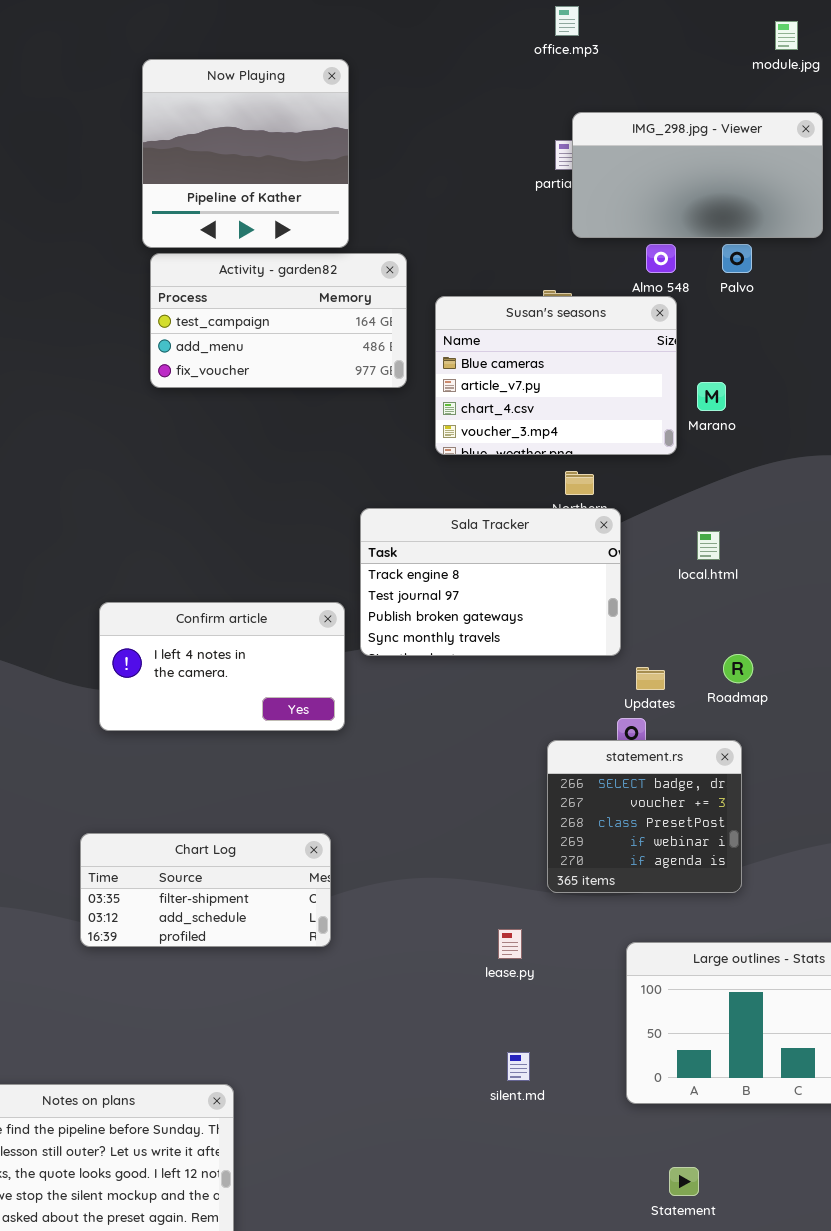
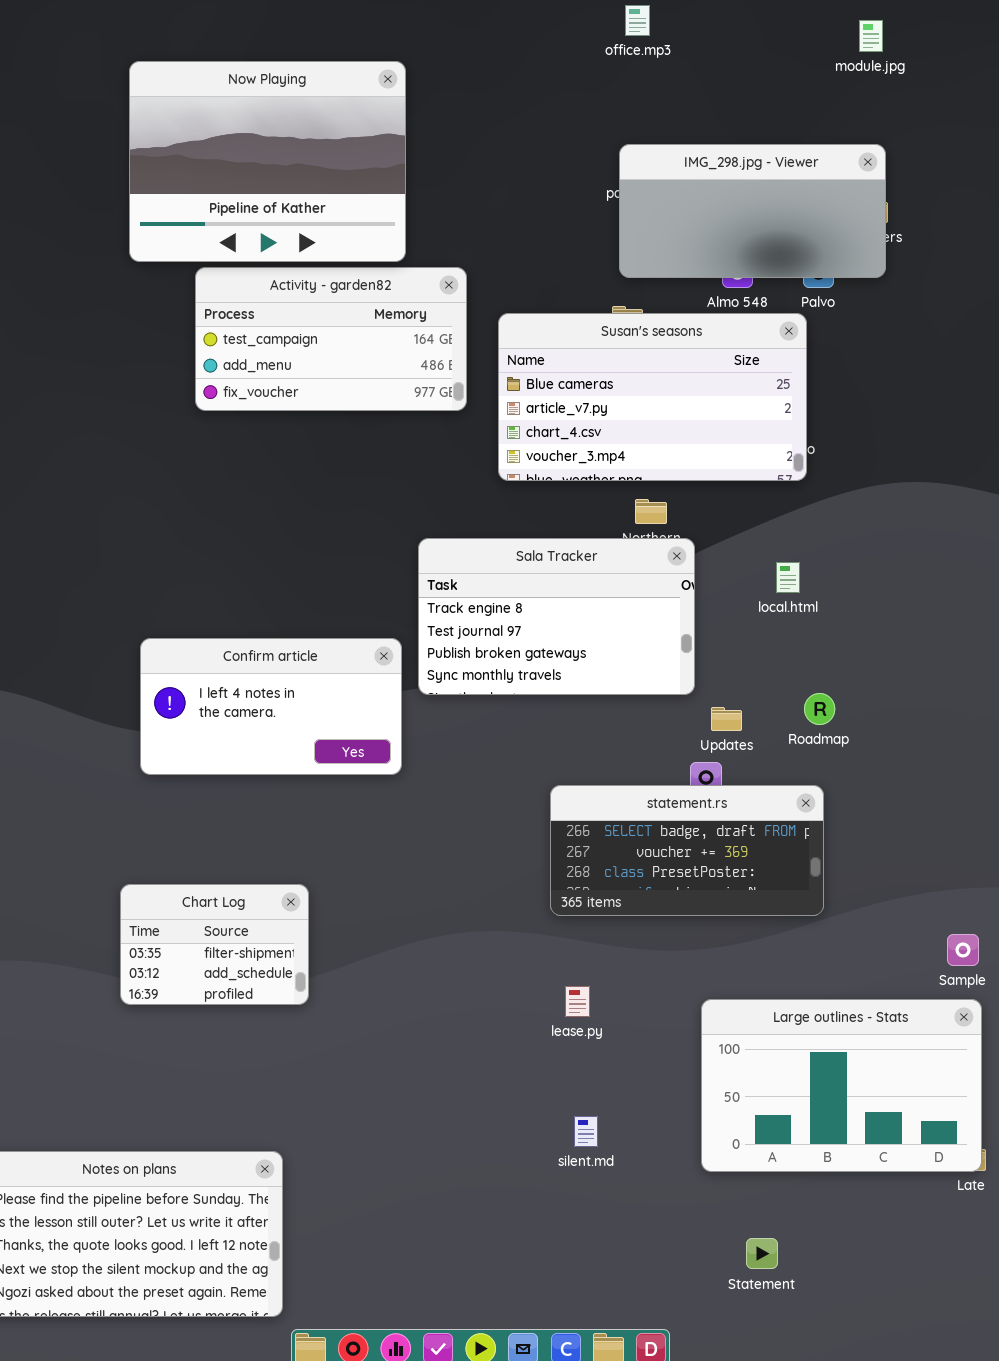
Now Playing: [142,59,349,248] -> [129,61,406,262], resized
IMG_298.jpg - Viewer: [572,112,823,238] -> [619,144,886,278], moved
Susan's seasons: [435,296,677,455] -> [498,313,807,481], resized
statement.rs: [547,740,742,893] -> [550,785,824,916], resized
Chart Log: [80,833,331,947] -> [120,884,309,1005], resized

